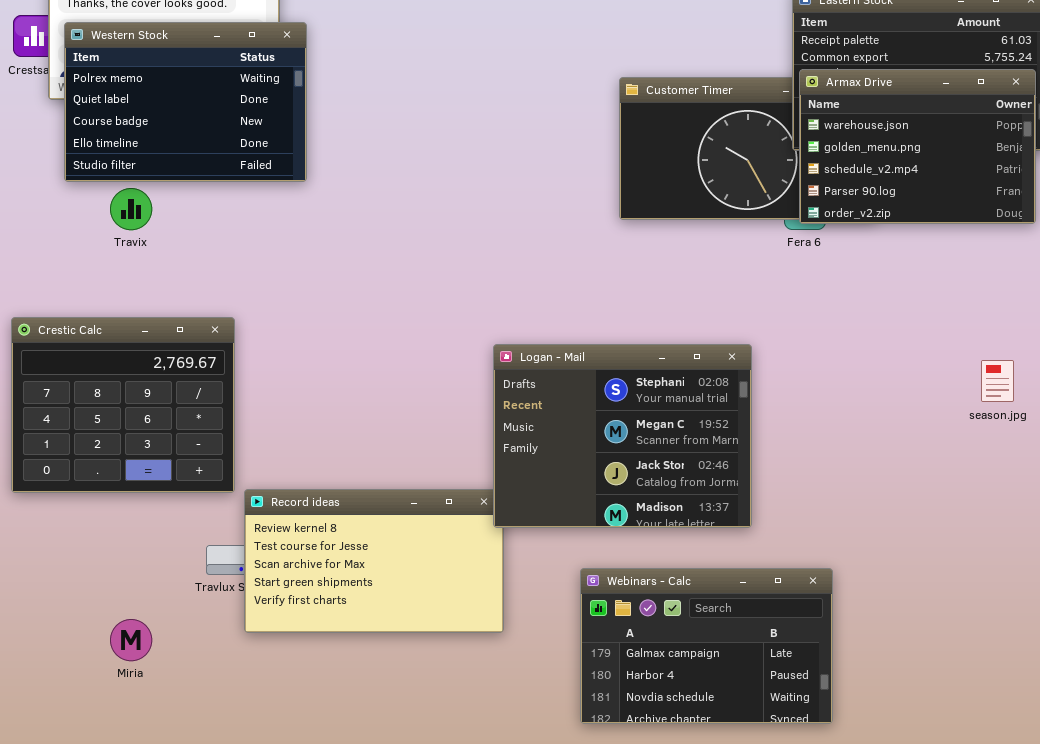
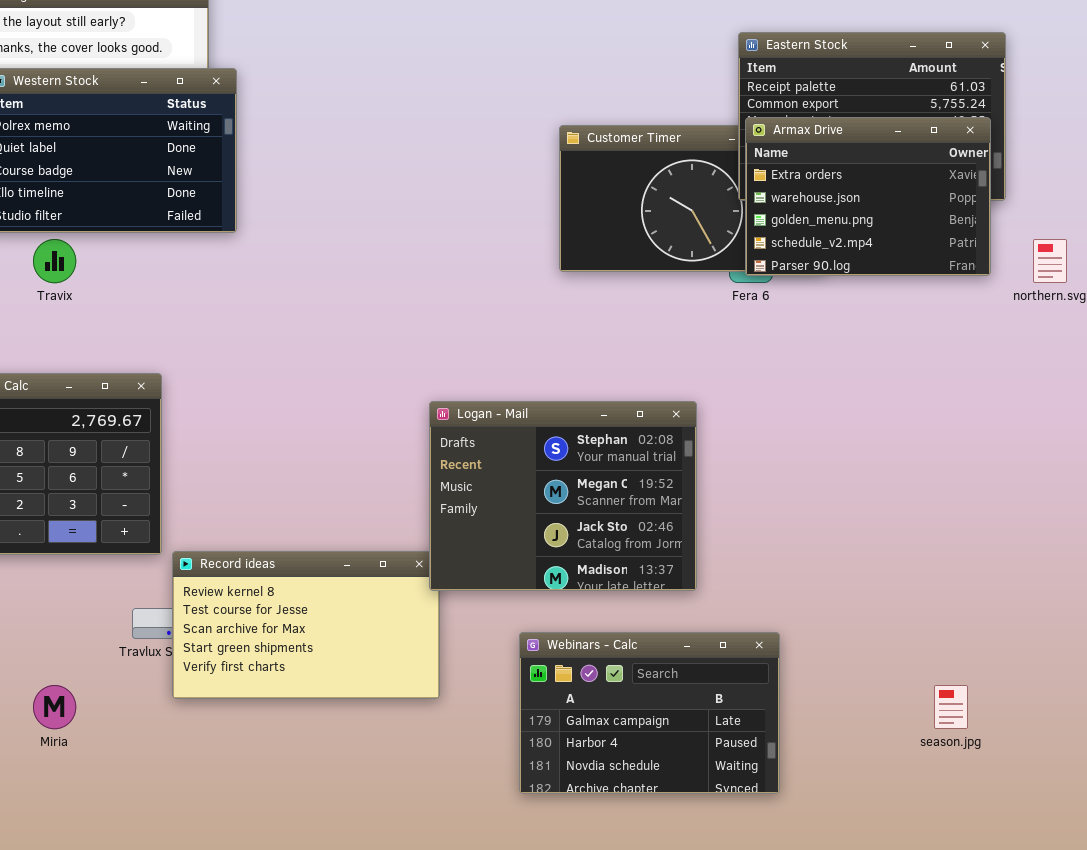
Armax Drive: [799,69,1036,224] -> [745,117,991,276], scrolled up 1 row
season.jpg: [981,360,1014,402] -> [934,685,968,729], moved

